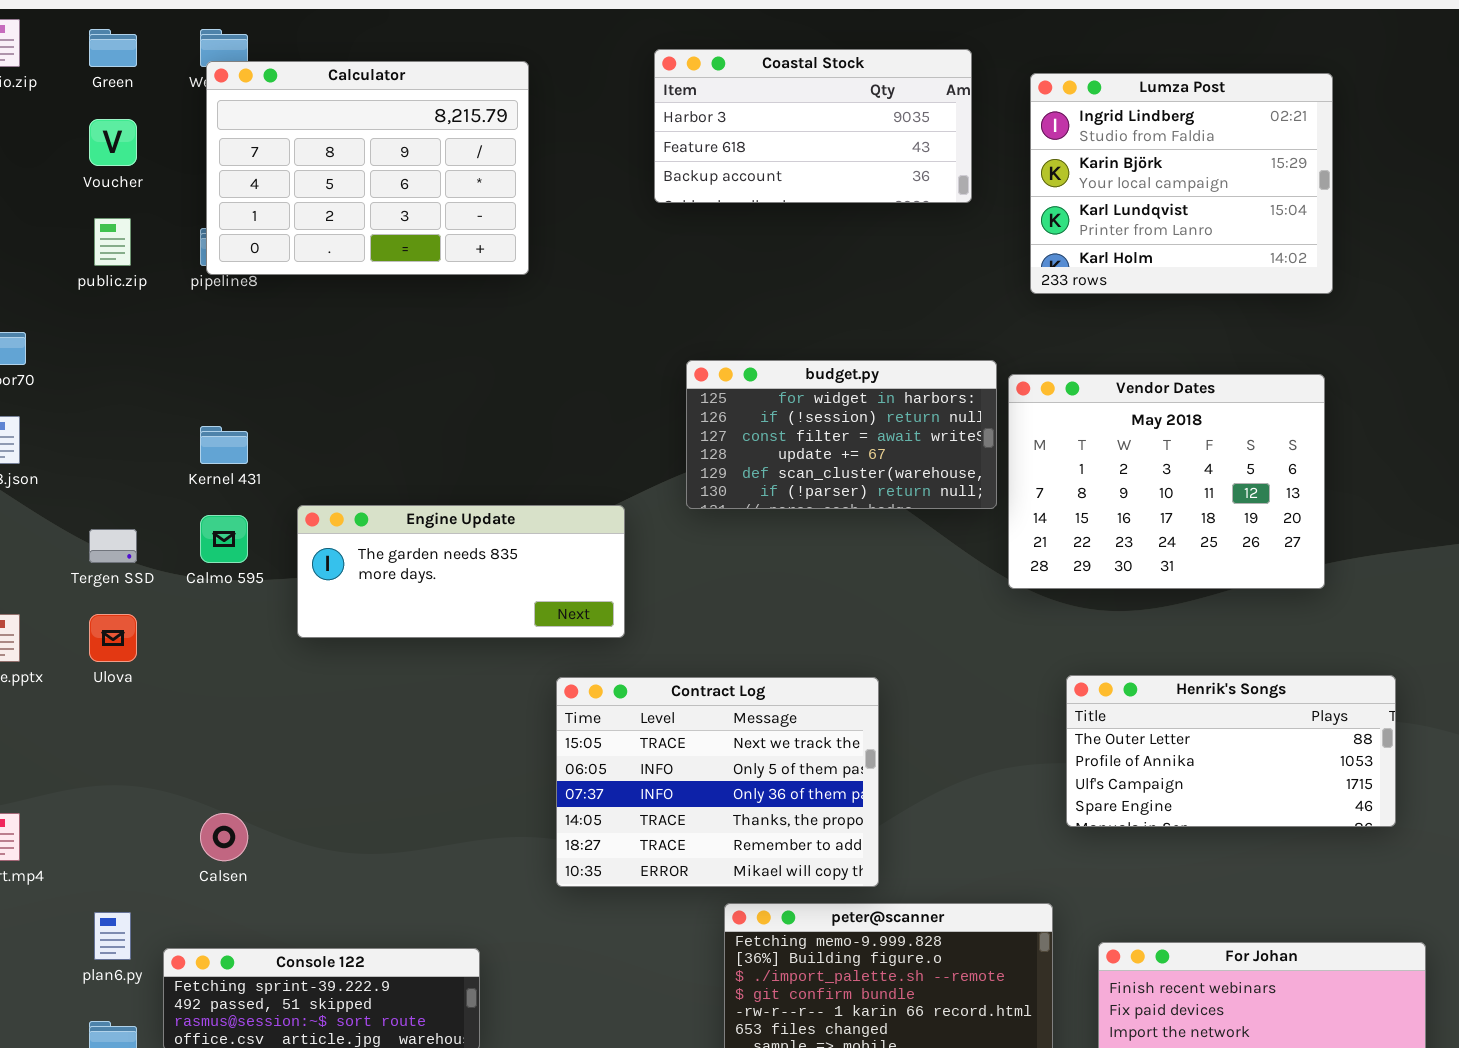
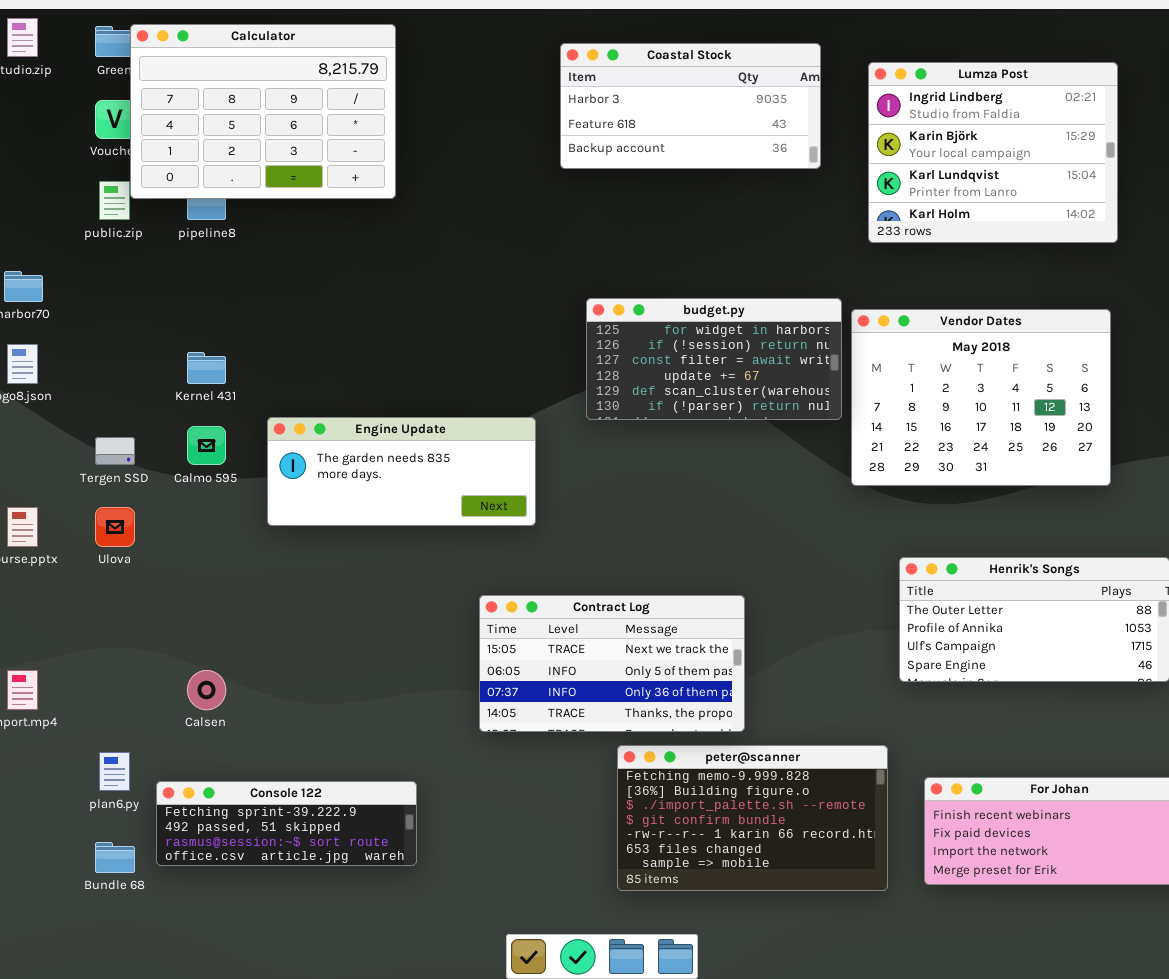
Calculator: [206,61,529,275] -> [130,24,396,199], moved
Contract Log: [556,677,879,887] -> [479,595,745,732], resized

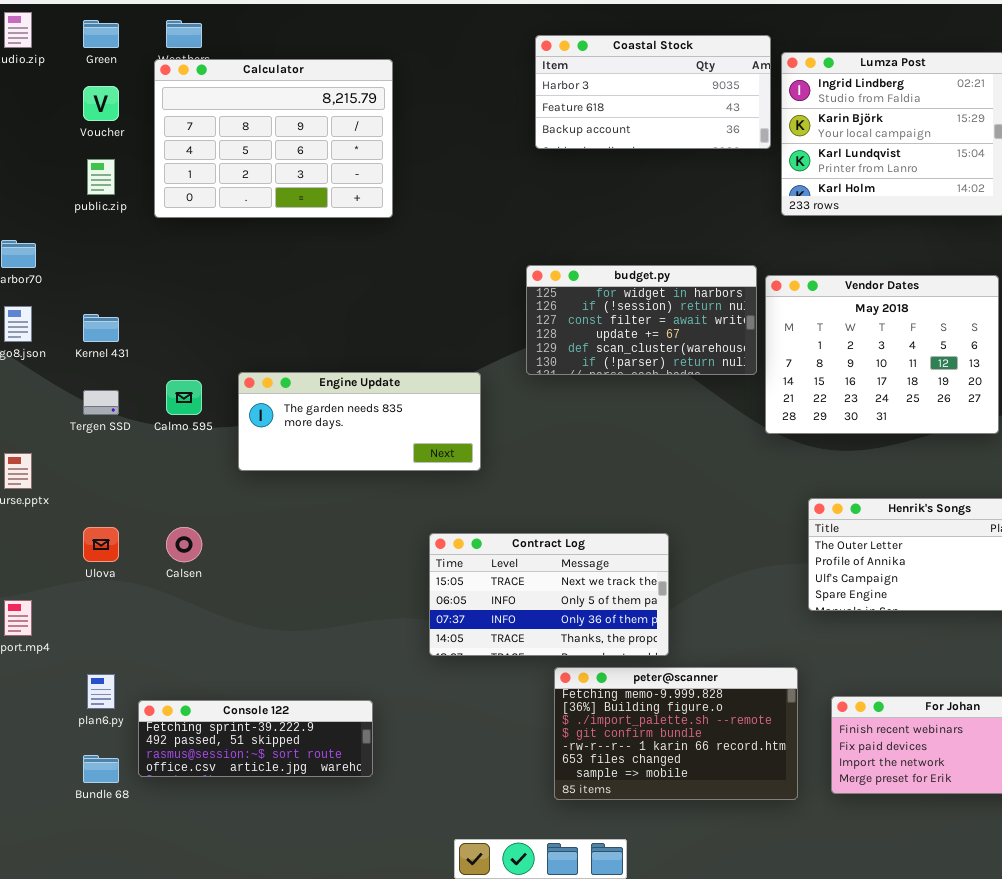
Calculator: [130,24,396,199] -> [154,59,393,218], moved
Coastal Stock: [560,43,821,169] -> [535,35,771,149], moved
Kernel 431: [187,352,226,384] -> [83,314,119,342], moved
Ulova: [95,507,135,547] -> [83,527,119,562], moved
Calsen: [187,670,226,710] -> [166,527,202,562], moved

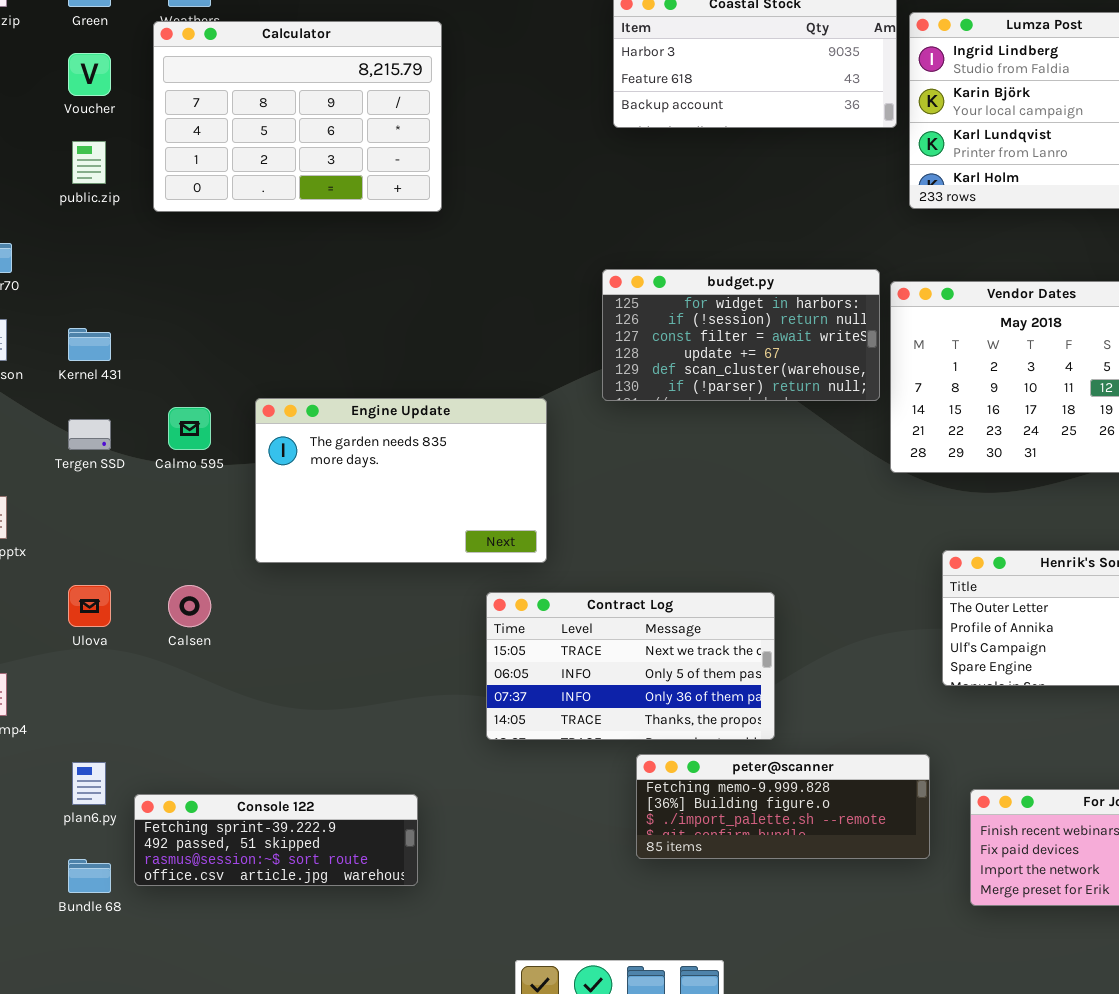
Engine Update: [238,372,481,471] -> [255,398,547,563], resized
peter@scanner: [554,667,798,800] -> [636,754,930,859], resized

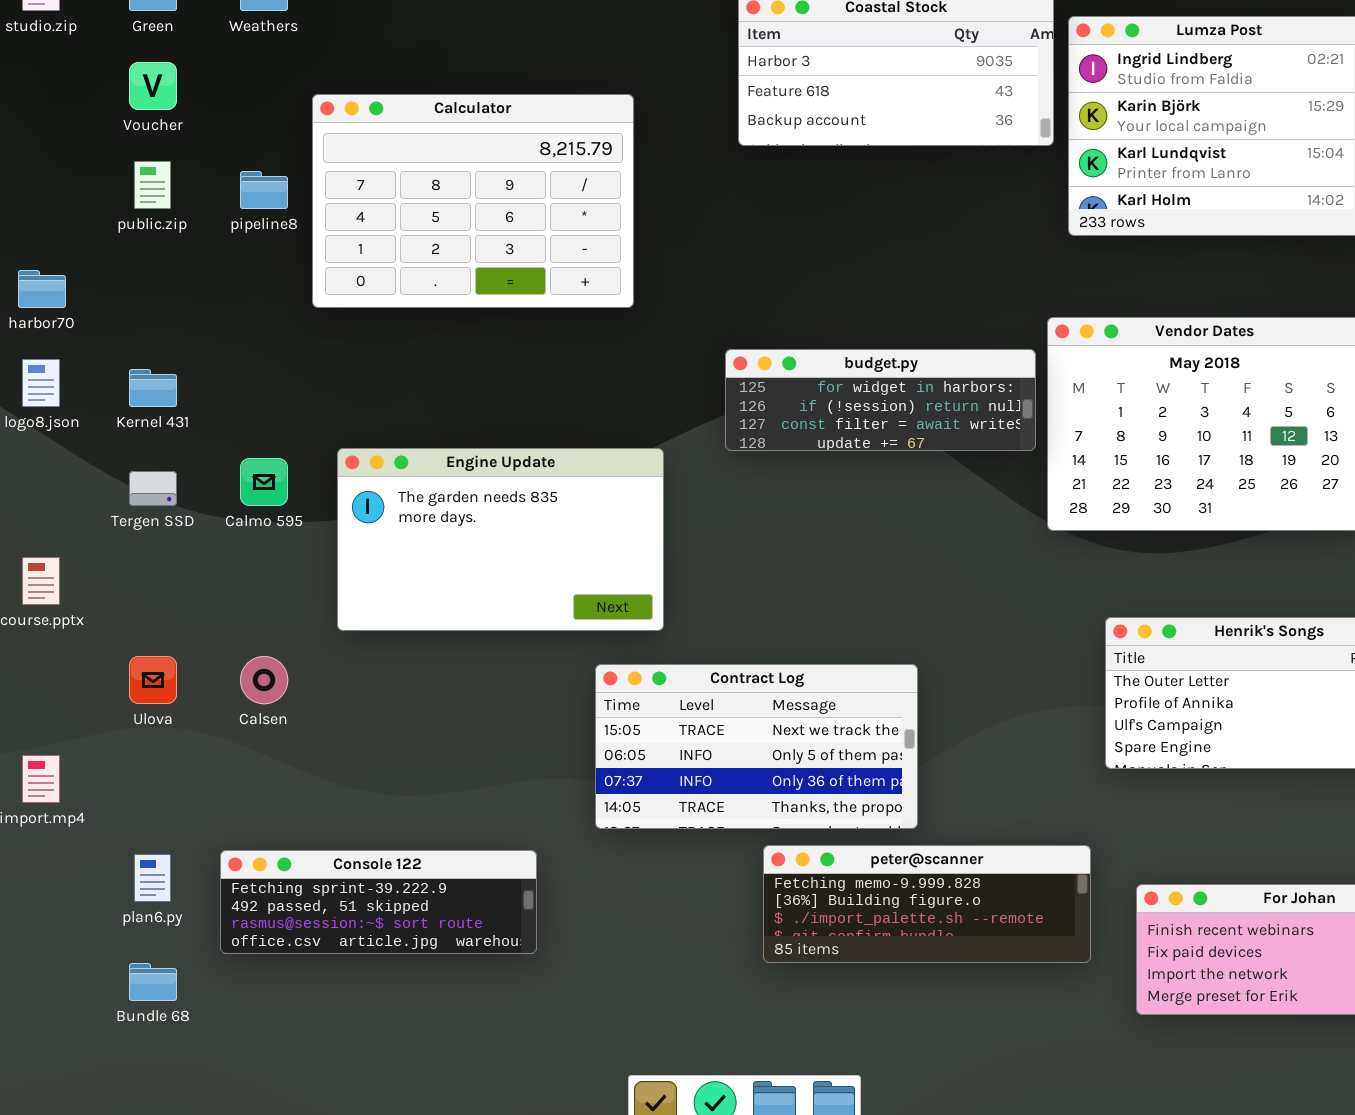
Calculator: [153,21,442,212] -> [312,94,634,308], moved
budget.py: [602,269,880,401] -> [725,349,1036,451], resized
Console 122: [134,794,418,886] -> [220,850,537,954], moved

